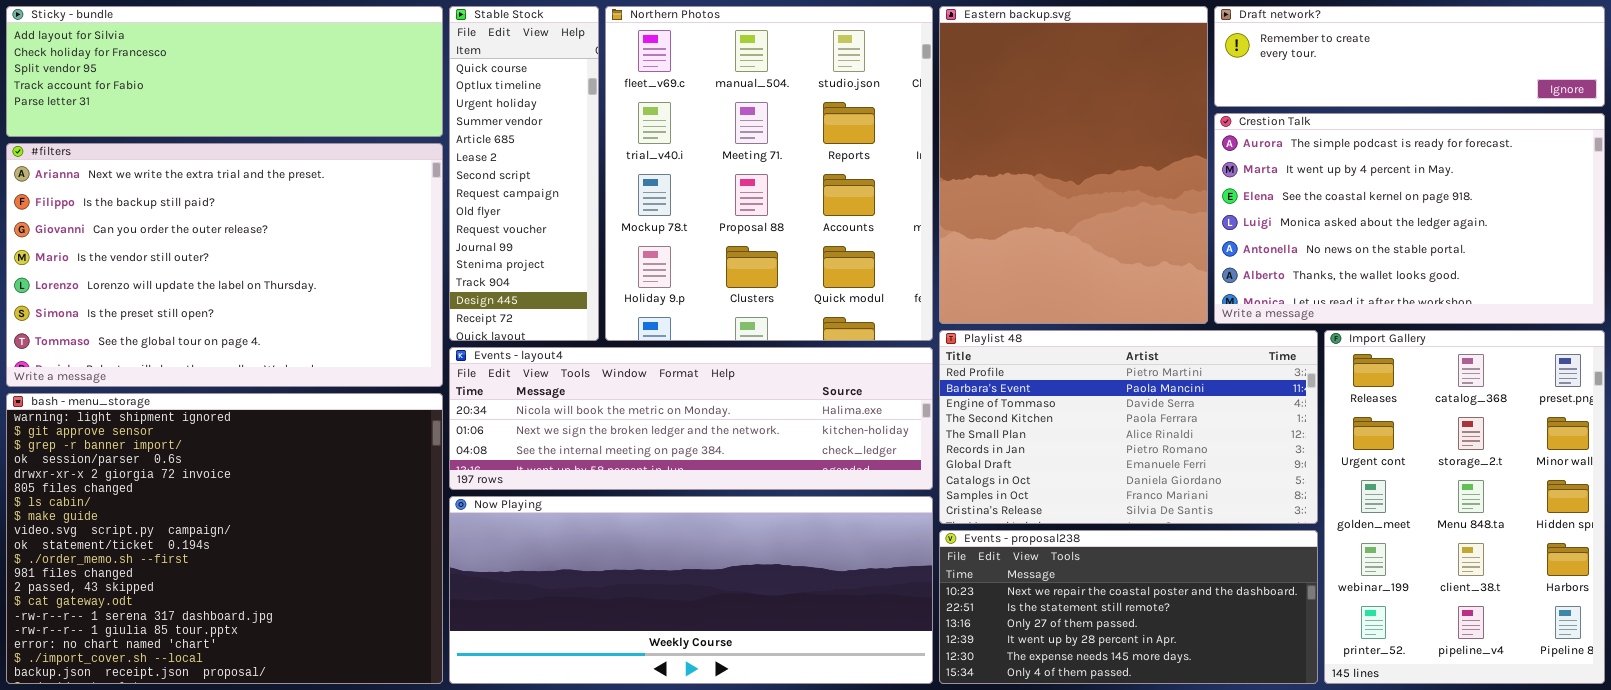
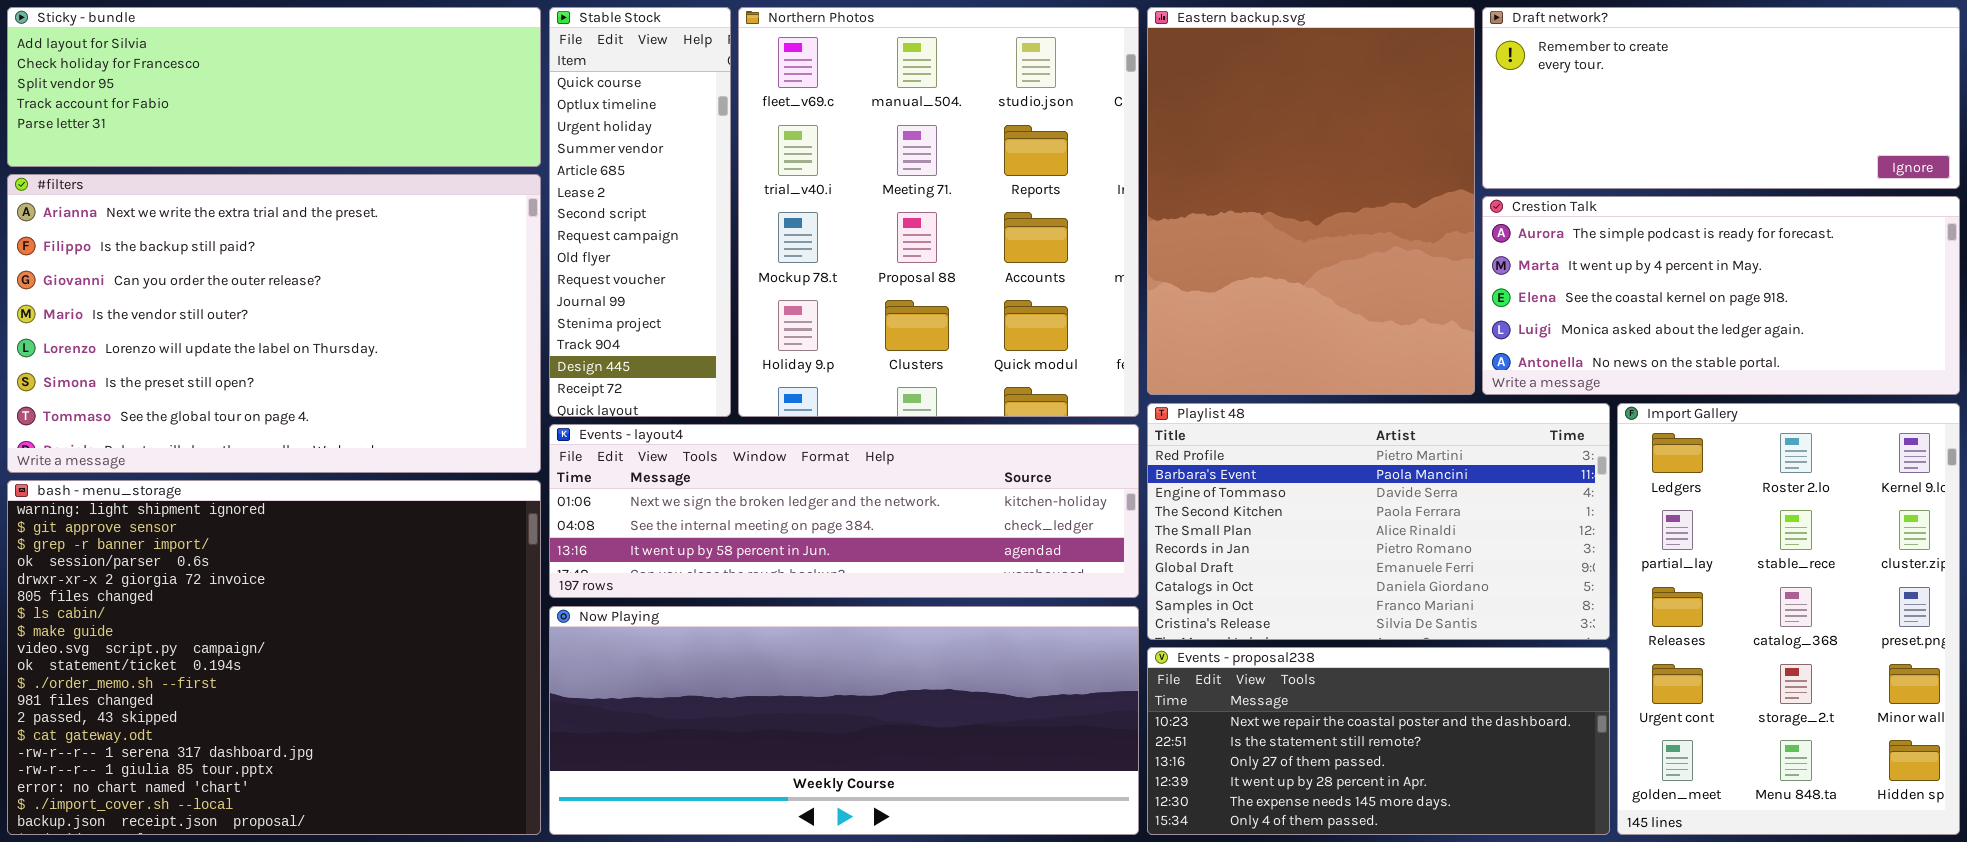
Draft network?: [1214,6,1605,107] -> [1482,7,1960,189], resized
Crestion Talk: [1214,113,1605,324] -> [1482,196,1960,395], resized
Import Gallery: [1324,330,1605,684] -> [1617,403,1960,835], scrolled up 2 rows
Events - layout4: [449,347,933,490] -> [549,424,1139,598], scrolled down 1 row

